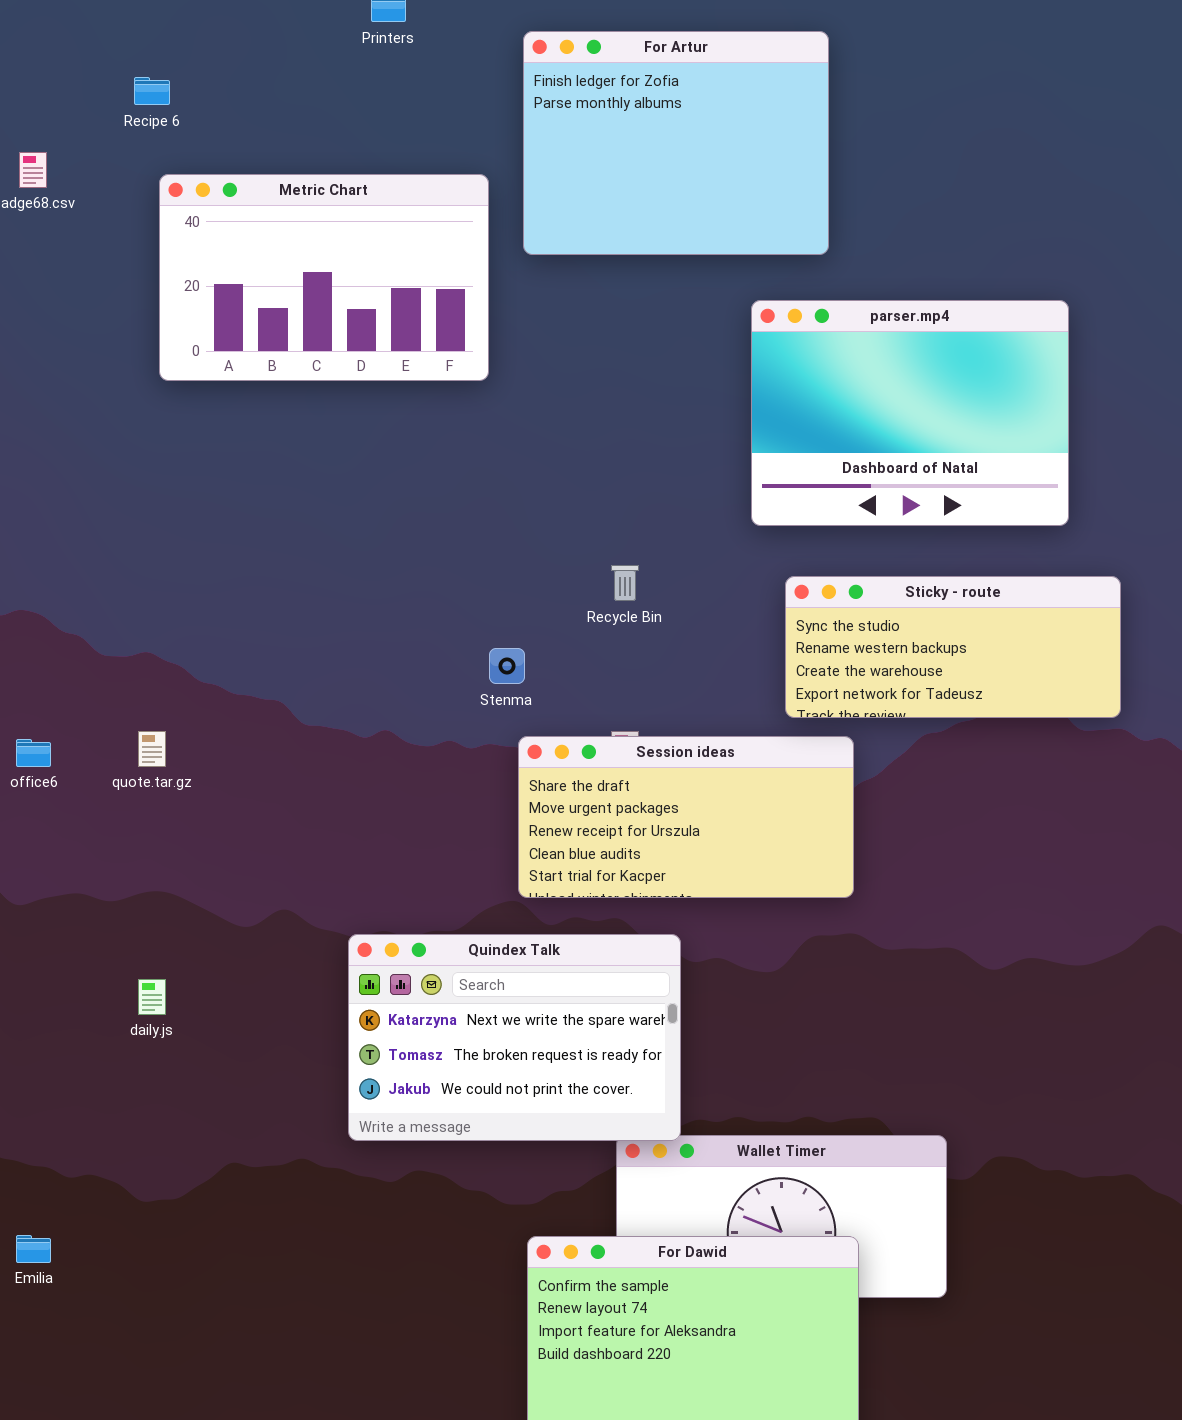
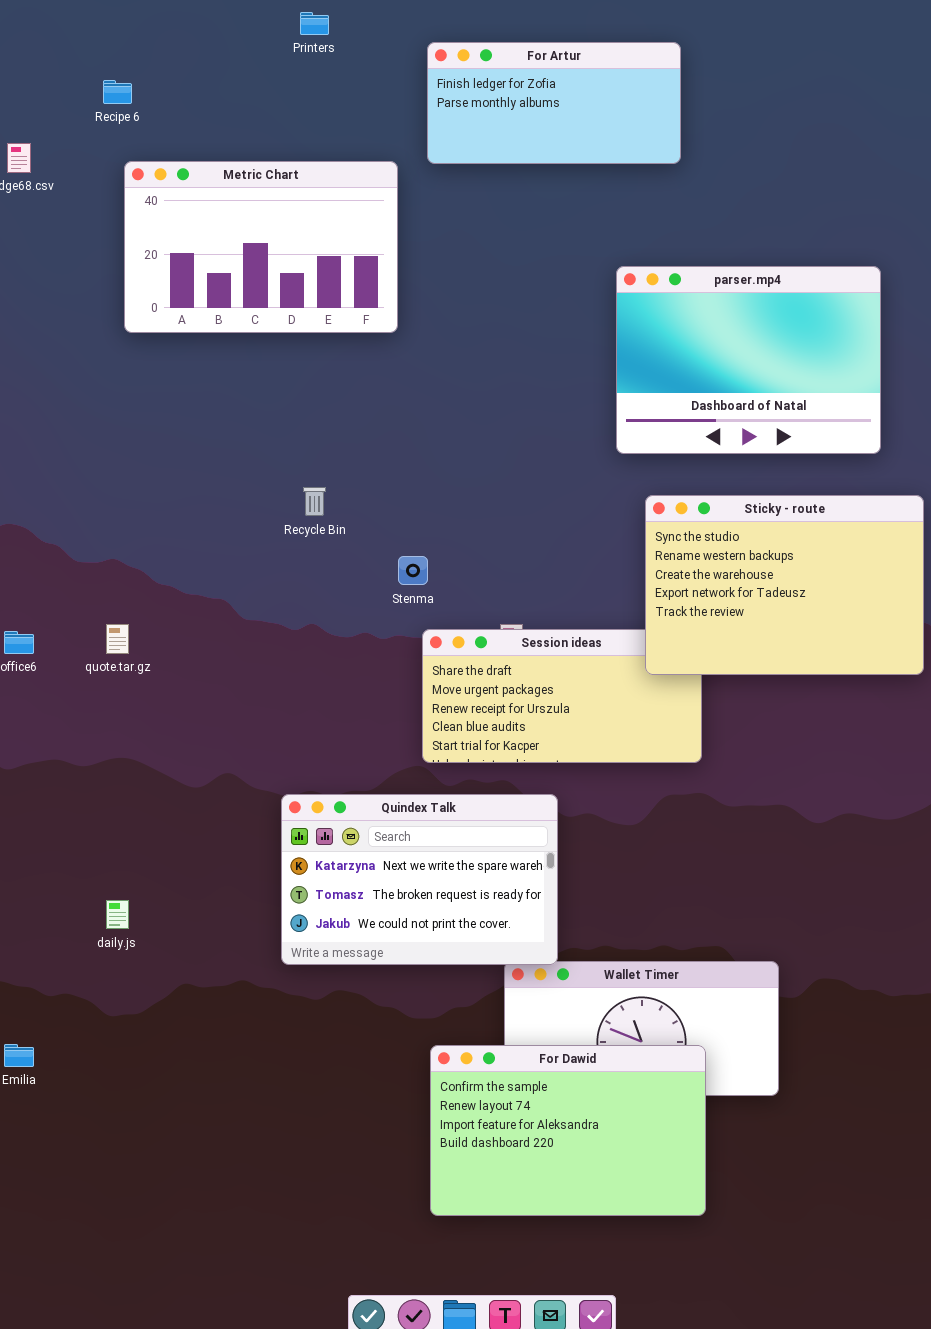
For Artur: [523,31,829,255] -> [427,42,681,164], resized
Recycle Bin: [611,565,639,601] -> [303,487,326,516], moved
Sticky - route: [785,576,1121,718] -> [645,495,924,675], resized
daily.js: [138,979,166,1015] -> [106,900,129,929], moved

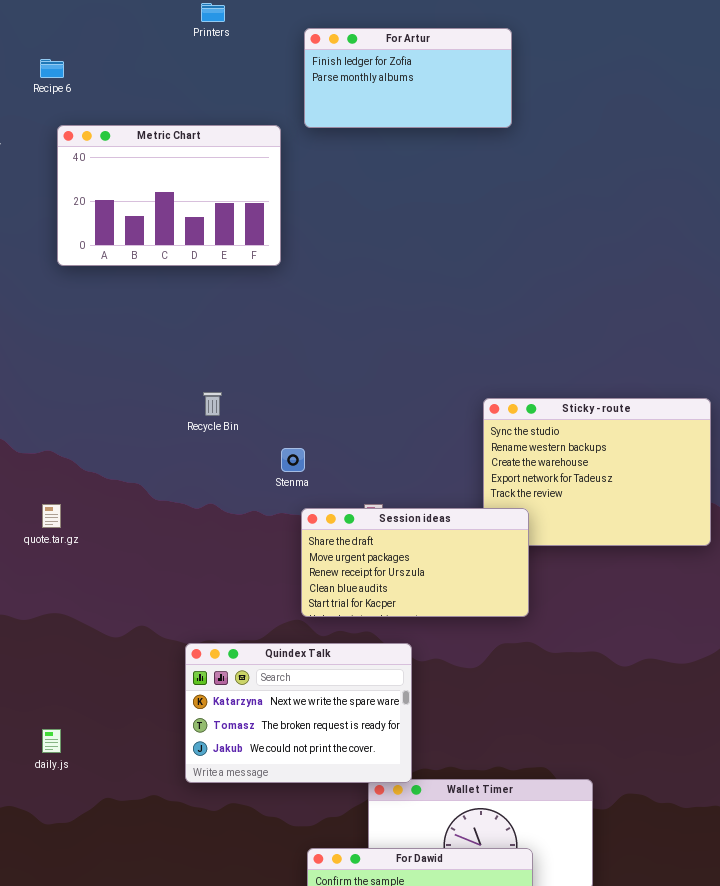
parser.mp4: [616,266,881,454] -> none, closed
Session ideas: [422,629,702,763] -> [301,508,529,617], raised

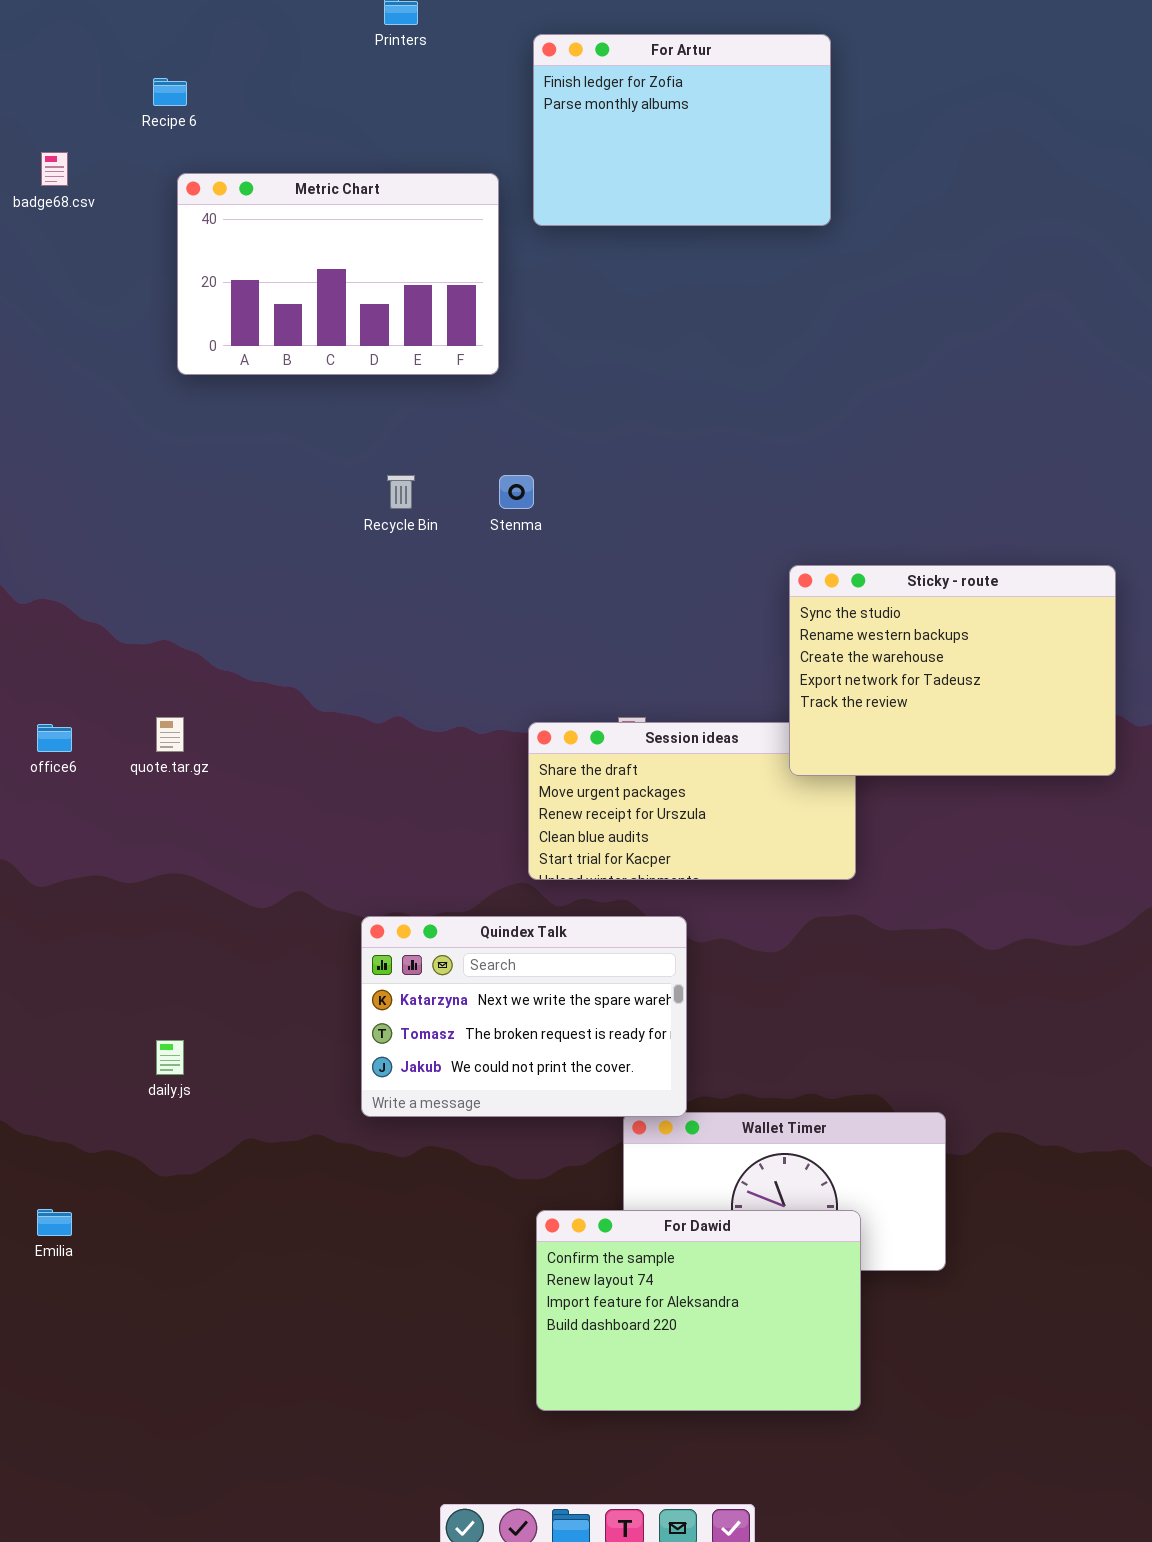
For Artur: [304,28,512,128] -> [533,34,831,226], resized
Recycle Bin: [203,392,222,416] -> [387,475,415,509], moved
Sticky - route: [483,398,711,546] -> [789,565,1116,776], raised
Stenma: [281,448,305,472] -> [499,475,534,509], moved

